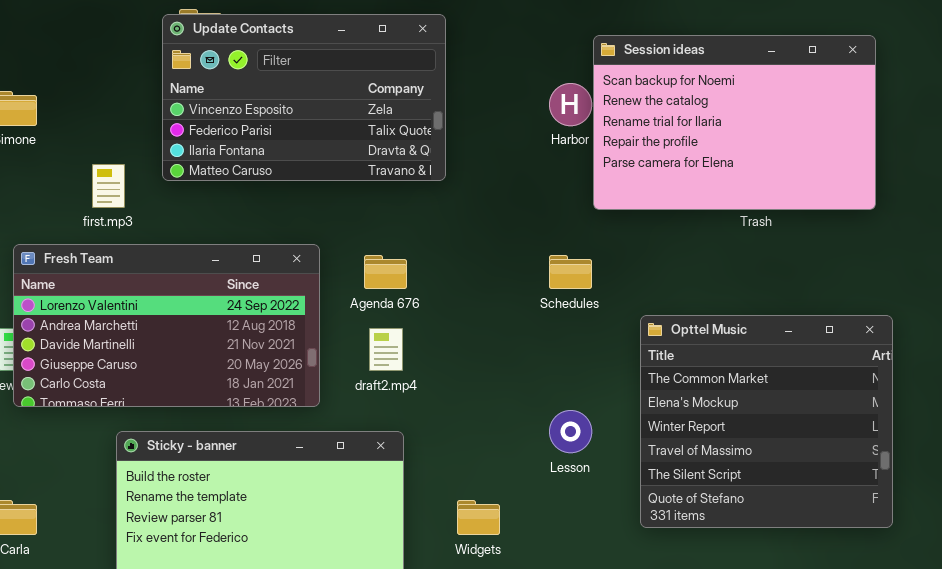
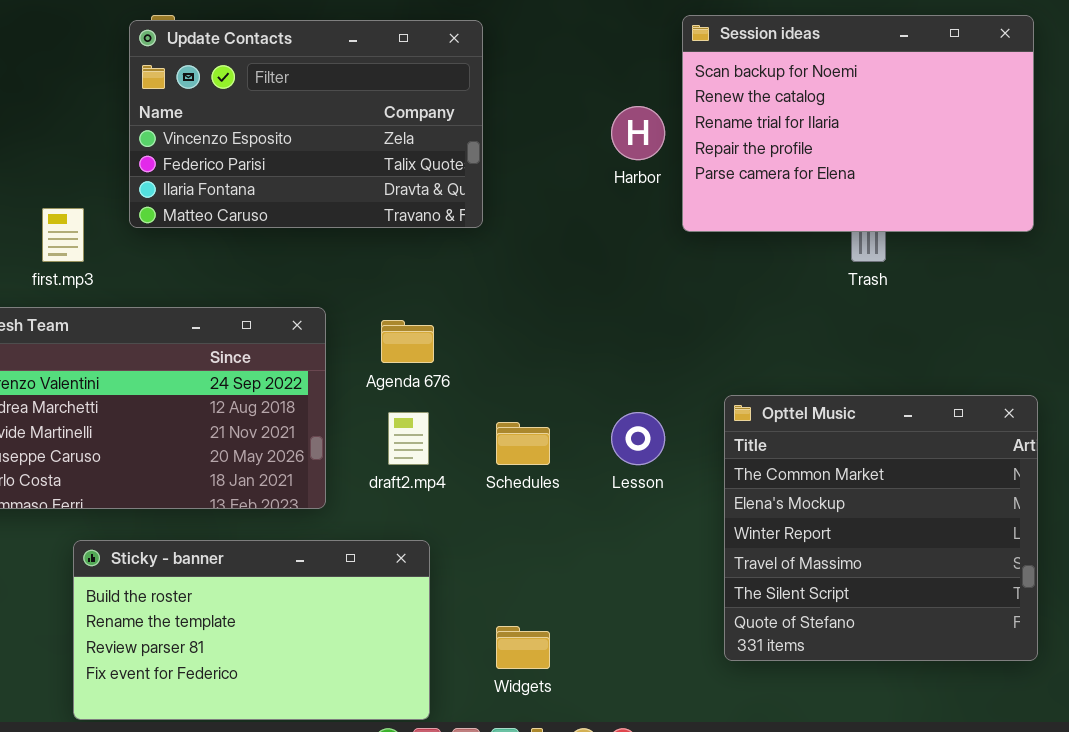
Session ideas: [593,35,876,210] -> [682,15,1034,232], moved
Schedules: [549,255,592,289] -> [496,422,550,465], moved
Lesson: [549,410,592,453] -> [611,412,665,465], moved

